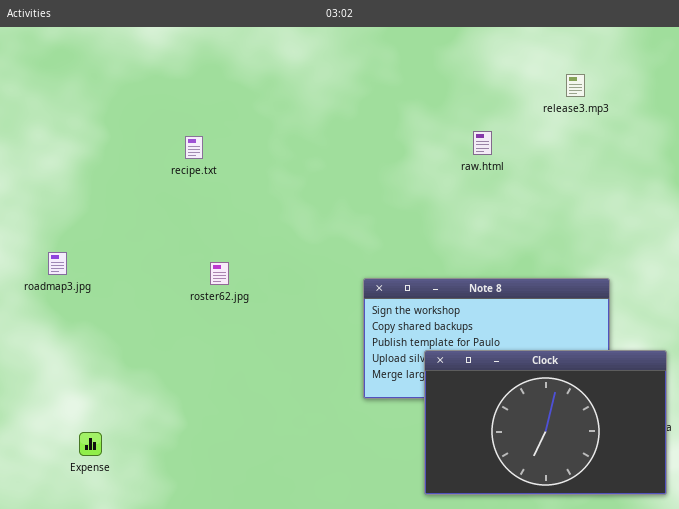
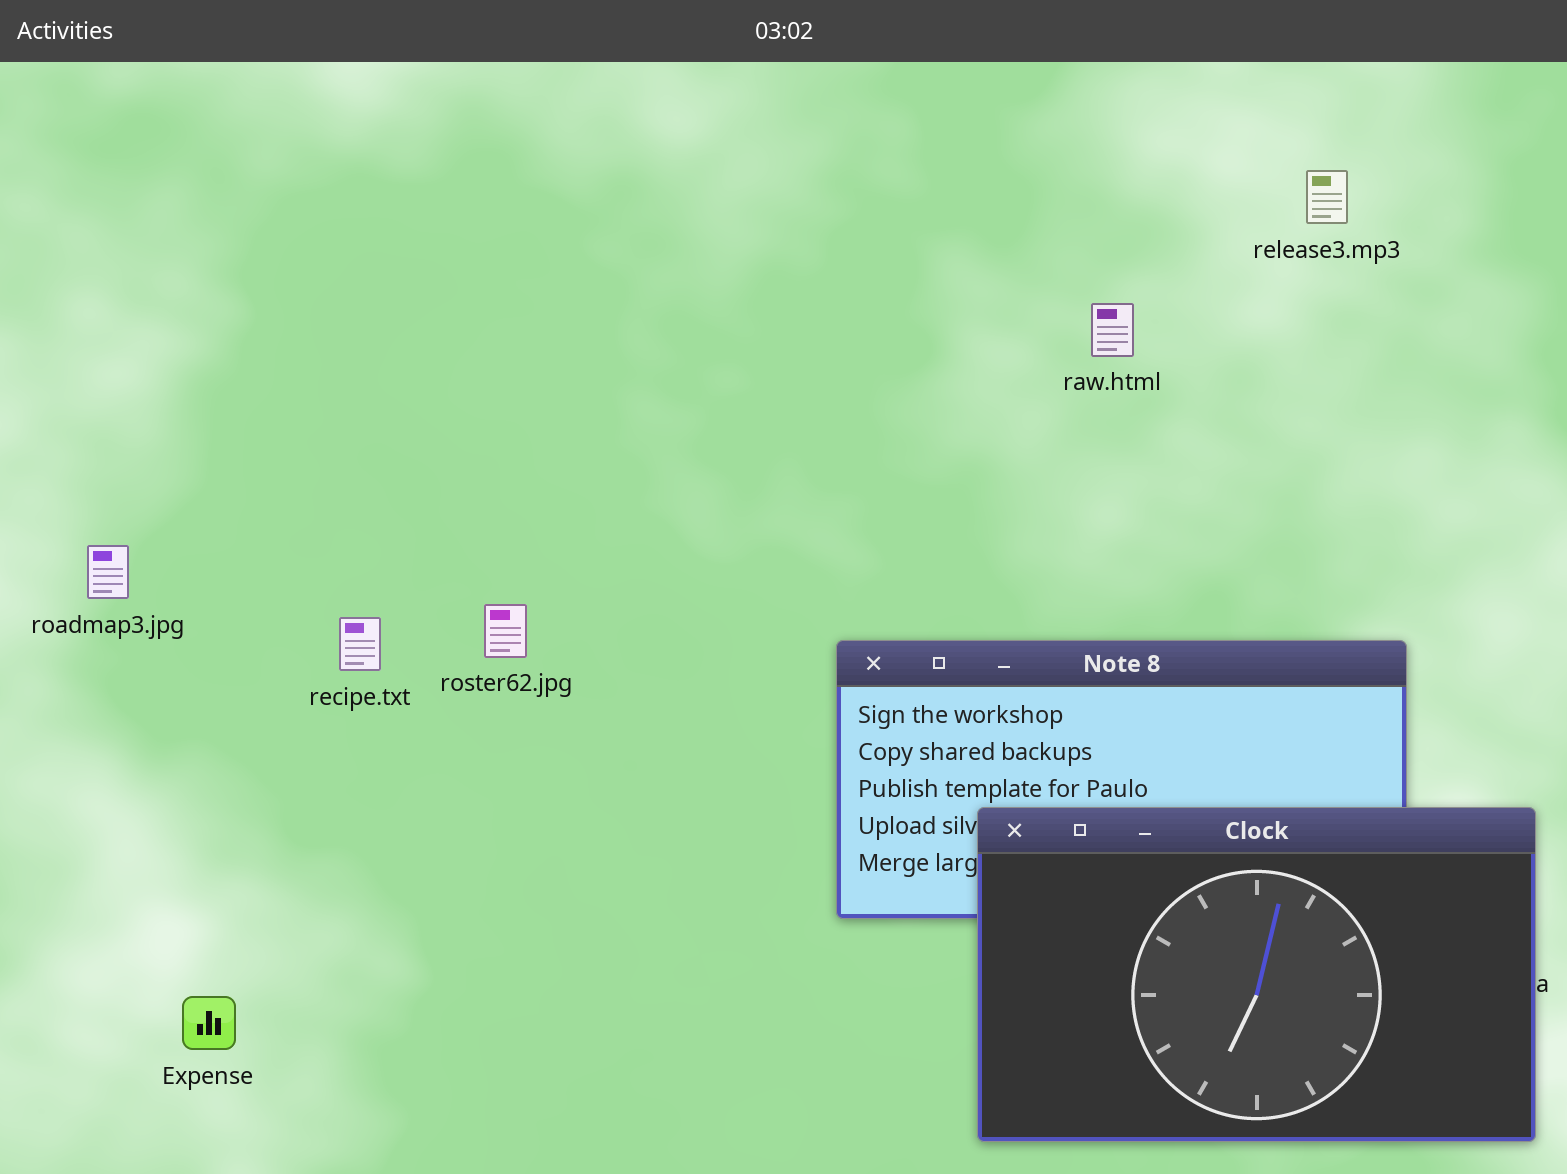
recipe.txt: [185,136,203,159] -> [339,617,381,671], moved
roadmap3.jpg: [48,252,67,275] -> [87,545,129,599], moved

